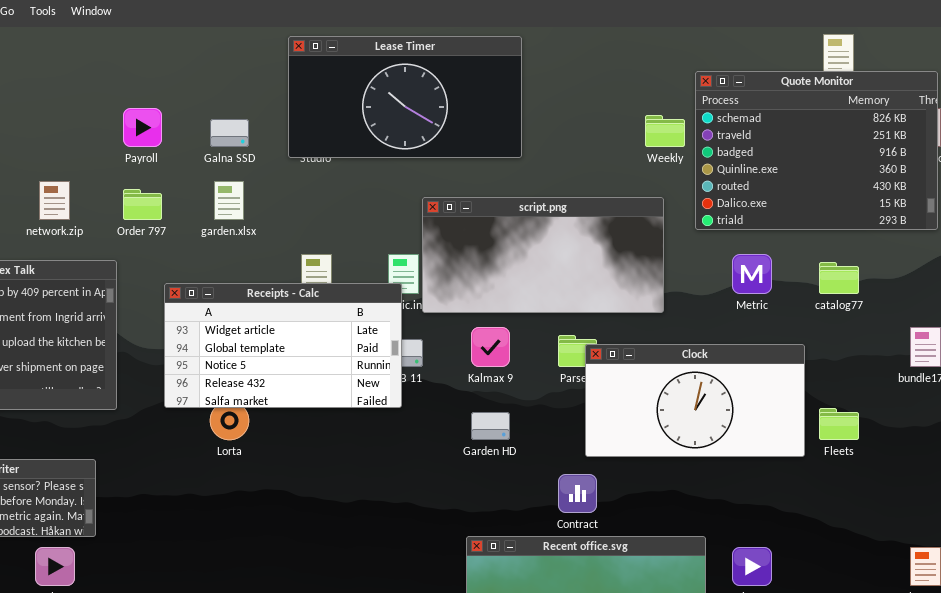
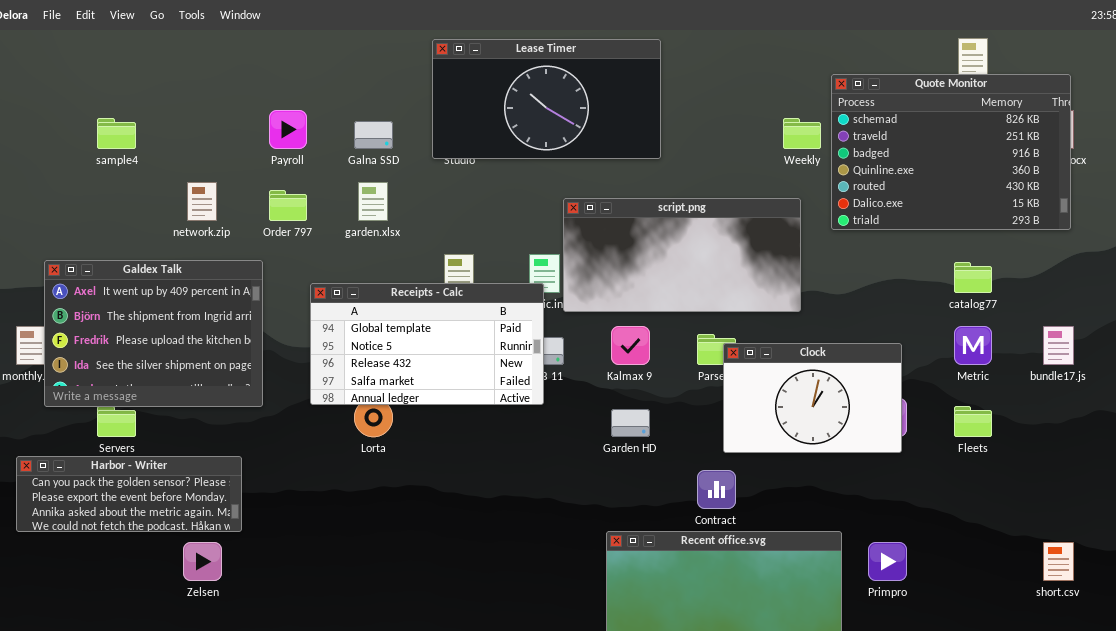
Metric: [732,254,772,294] -> [954,326,992,365], moved
Receipts - Calc: [164,283,402,408] -> [310,283,544,405], scrolled down 1 row
Clock: [585,344,805,457] -> [723,343,902,453], resized

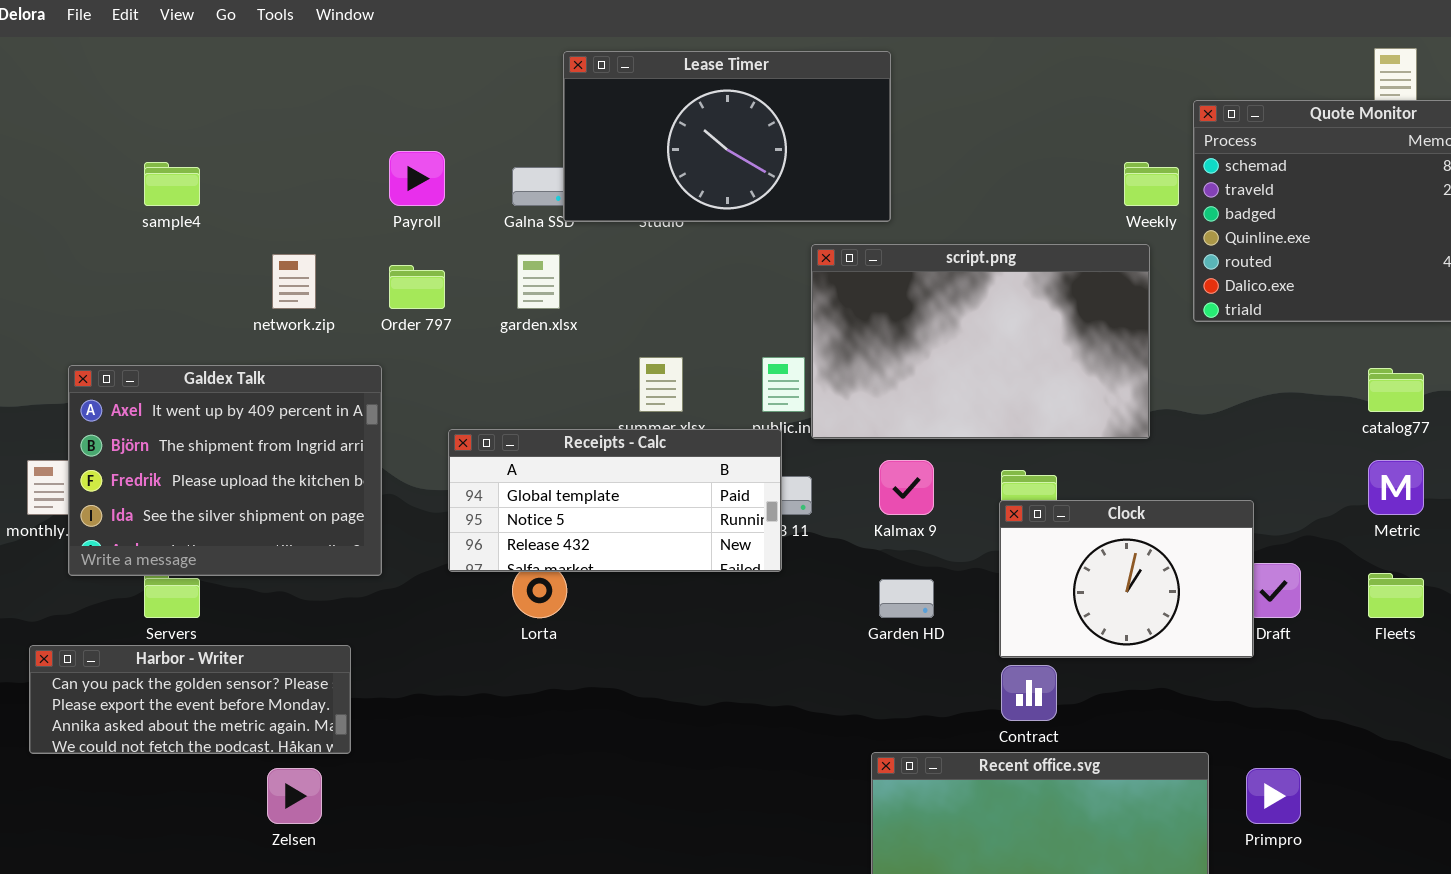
Lease Timer: [432,39,661,159] -> [563,51,891,222], moved
script.png: [563,198,801,312] -> [811,244,1150,439], resized
Receipts - Calc: [310,283,544,405] -> [448,429,782,572], resized
Clock: [723,343,902,453] -> [999,500,1254,658], moved

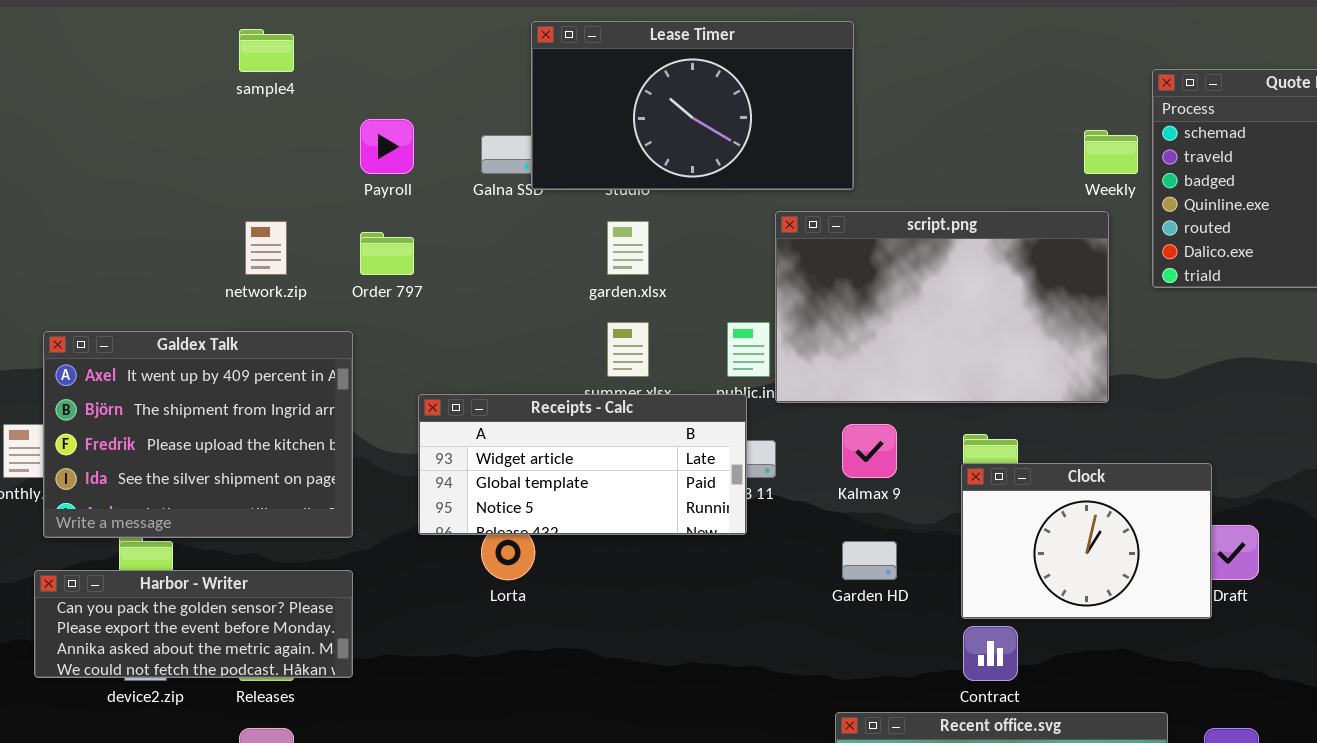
sample4: [144,162,200,206] -> [239,29,294,72], moved
garden.xlsx: [517,254,560,309] -> [607,221,649,275], moved
Receipts - Calc: [448,429,782,572] -> [418,394,747,535], scrolled up 1 row
Harbor - Writer: [29,645,351,754] -> [34,570,353,678], moved

